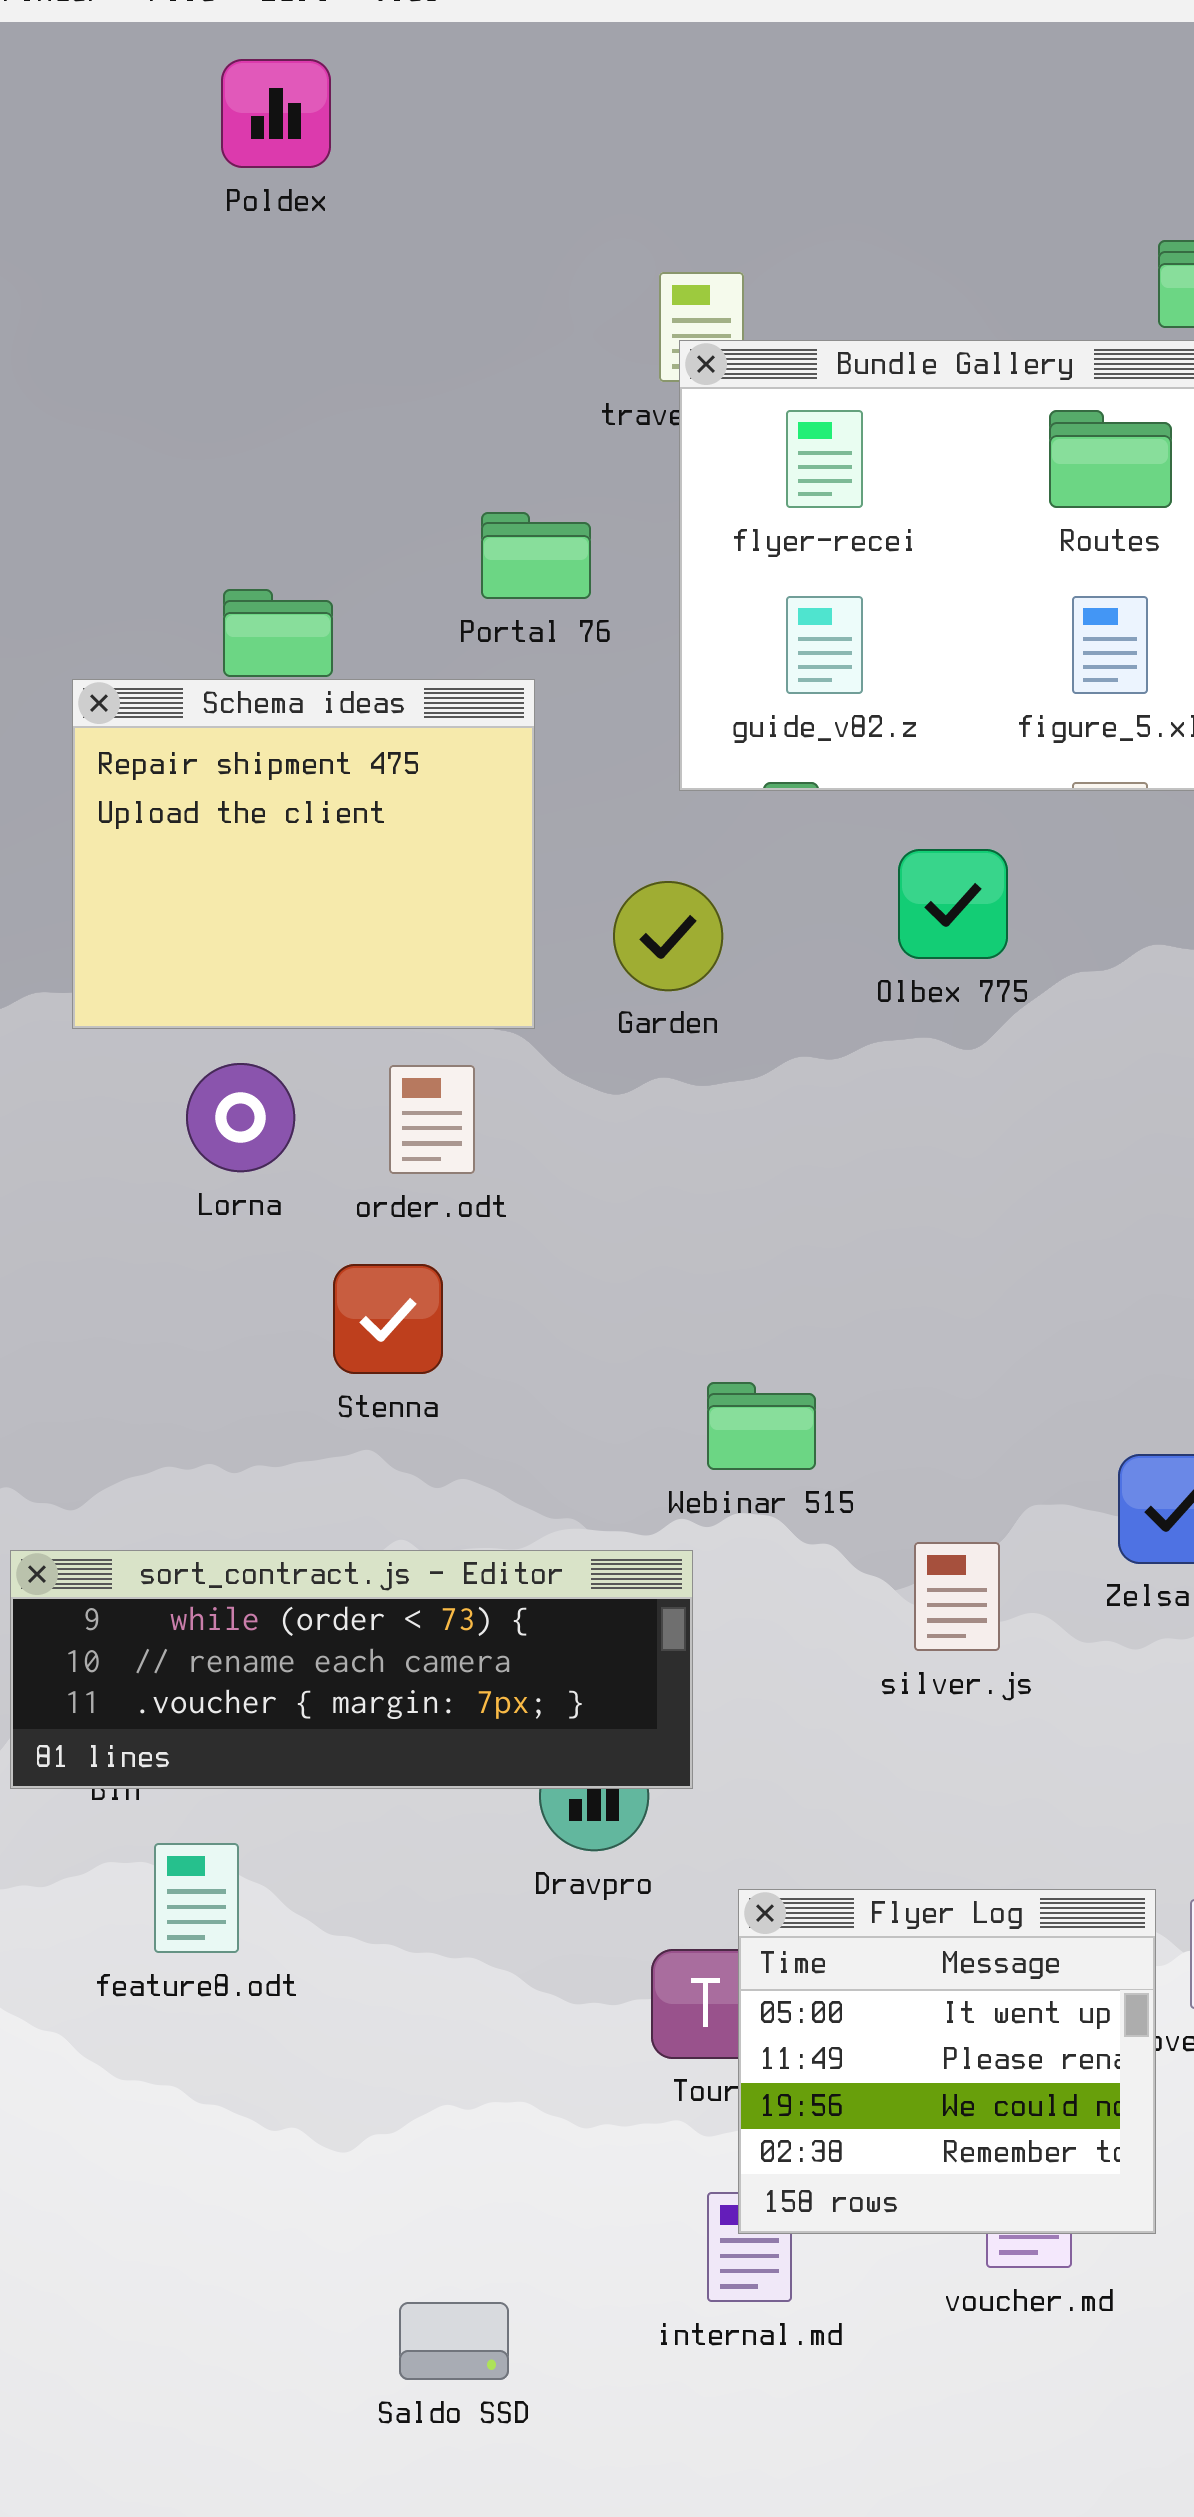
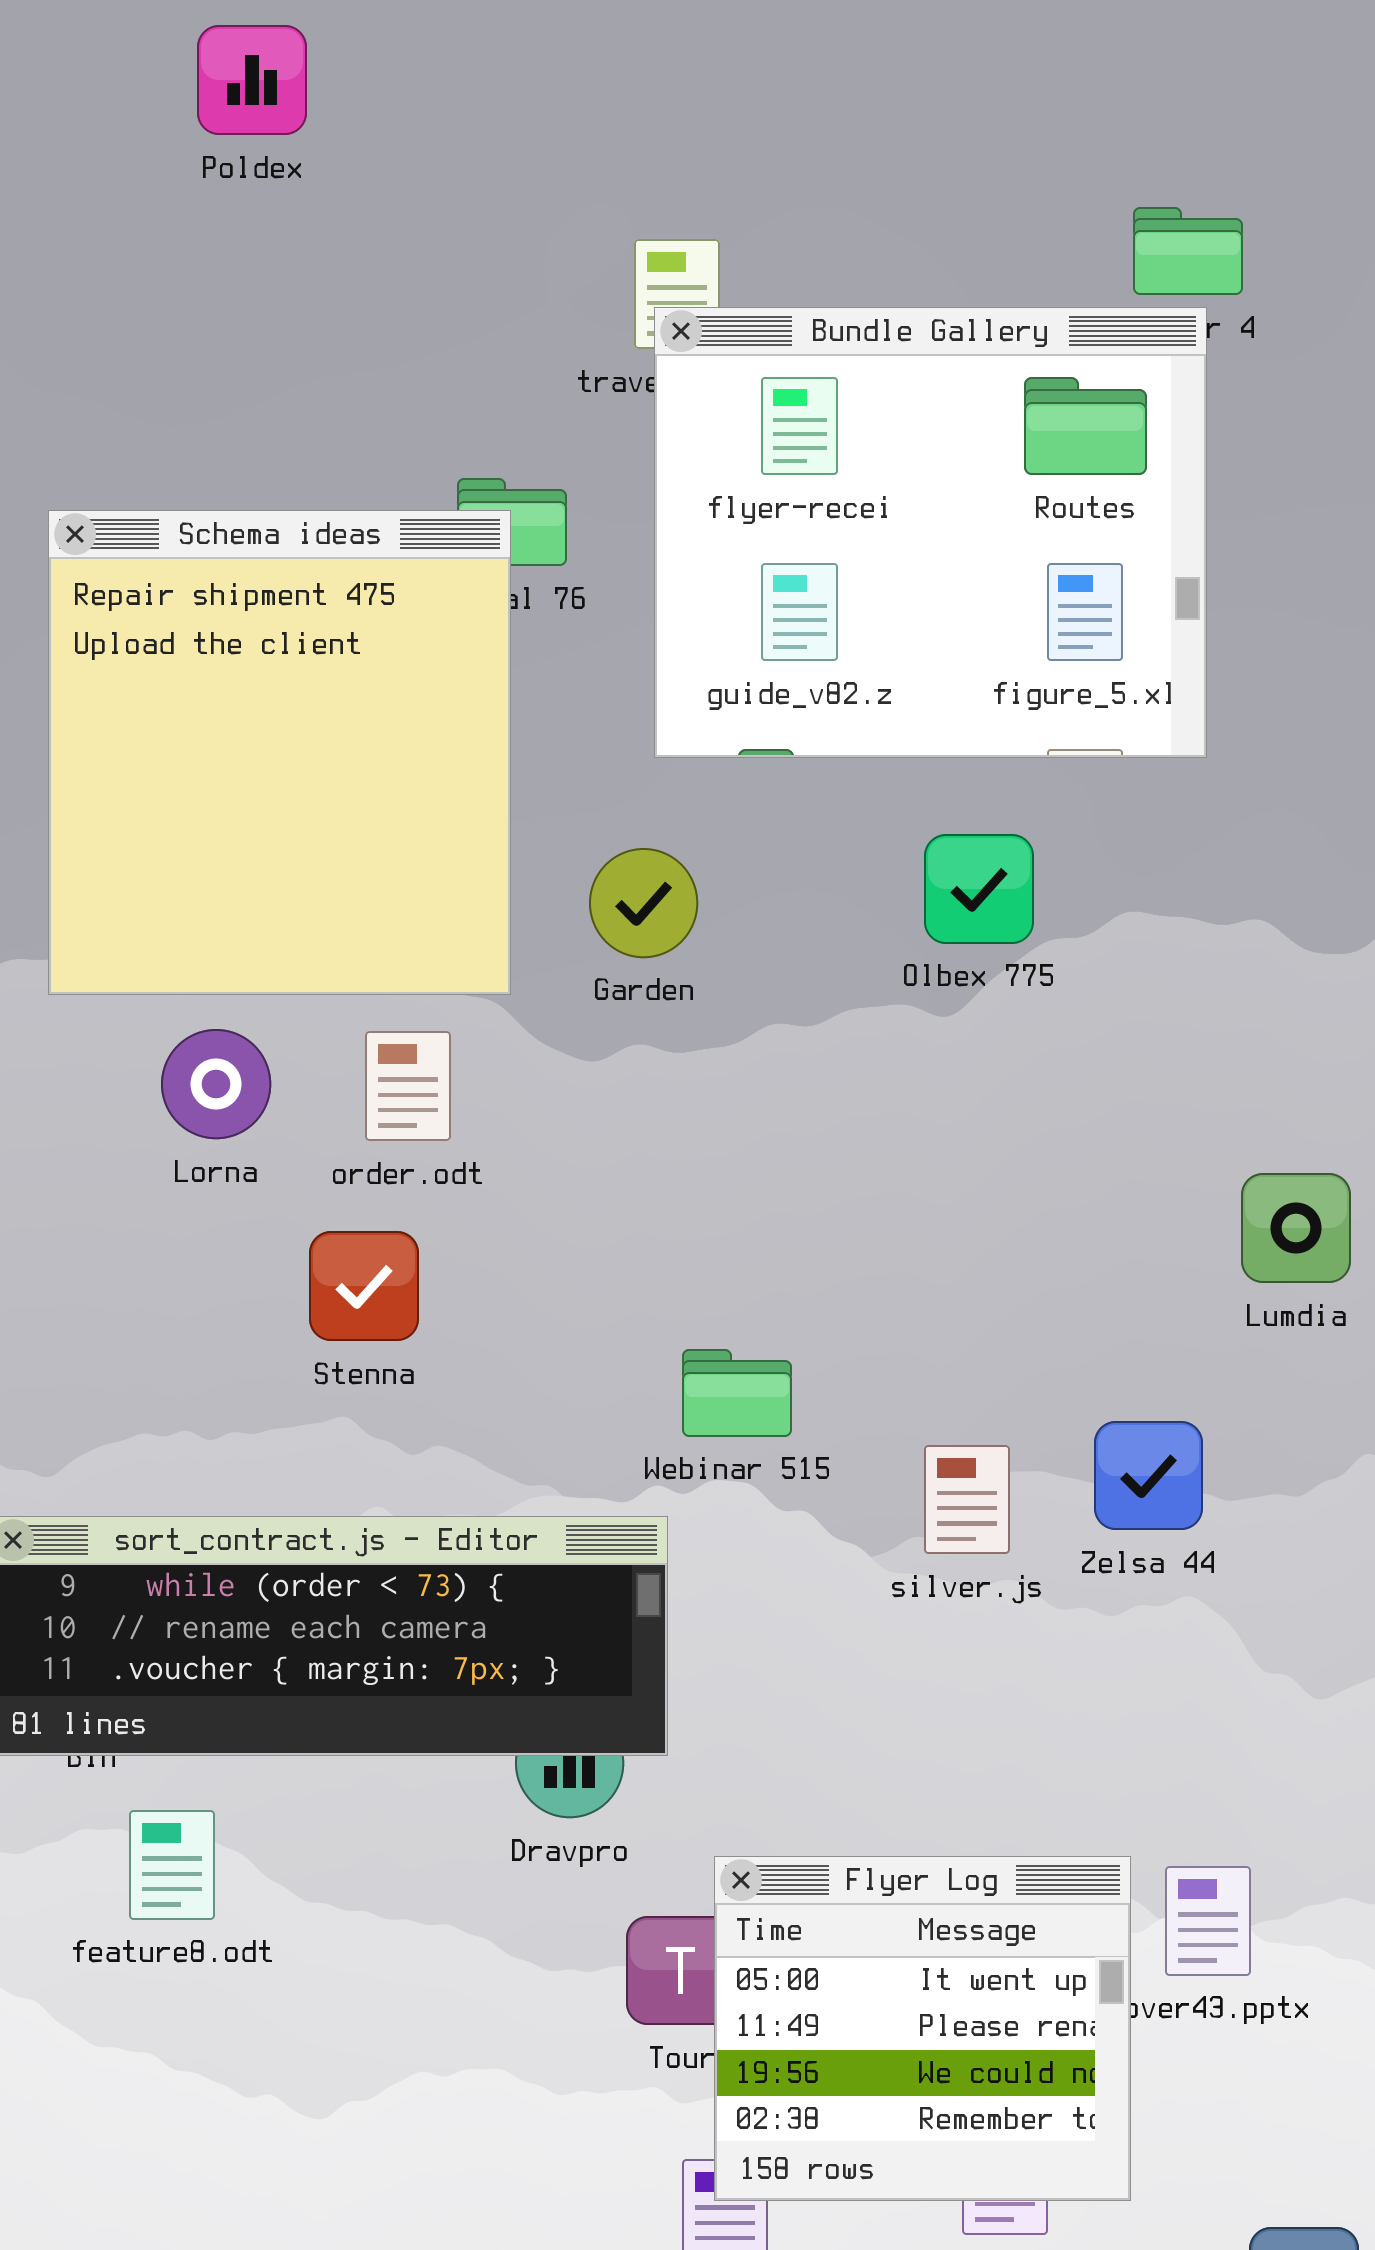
Schema ideas: [72,679,535,1029] -> [48,510,511,995], resized
Olbex 775: [898,849,1008,959] -> [924,834,1034,944], moved
silver.js: [914,1542,1000,1651] -> [924,1445,1010,1554], moved

